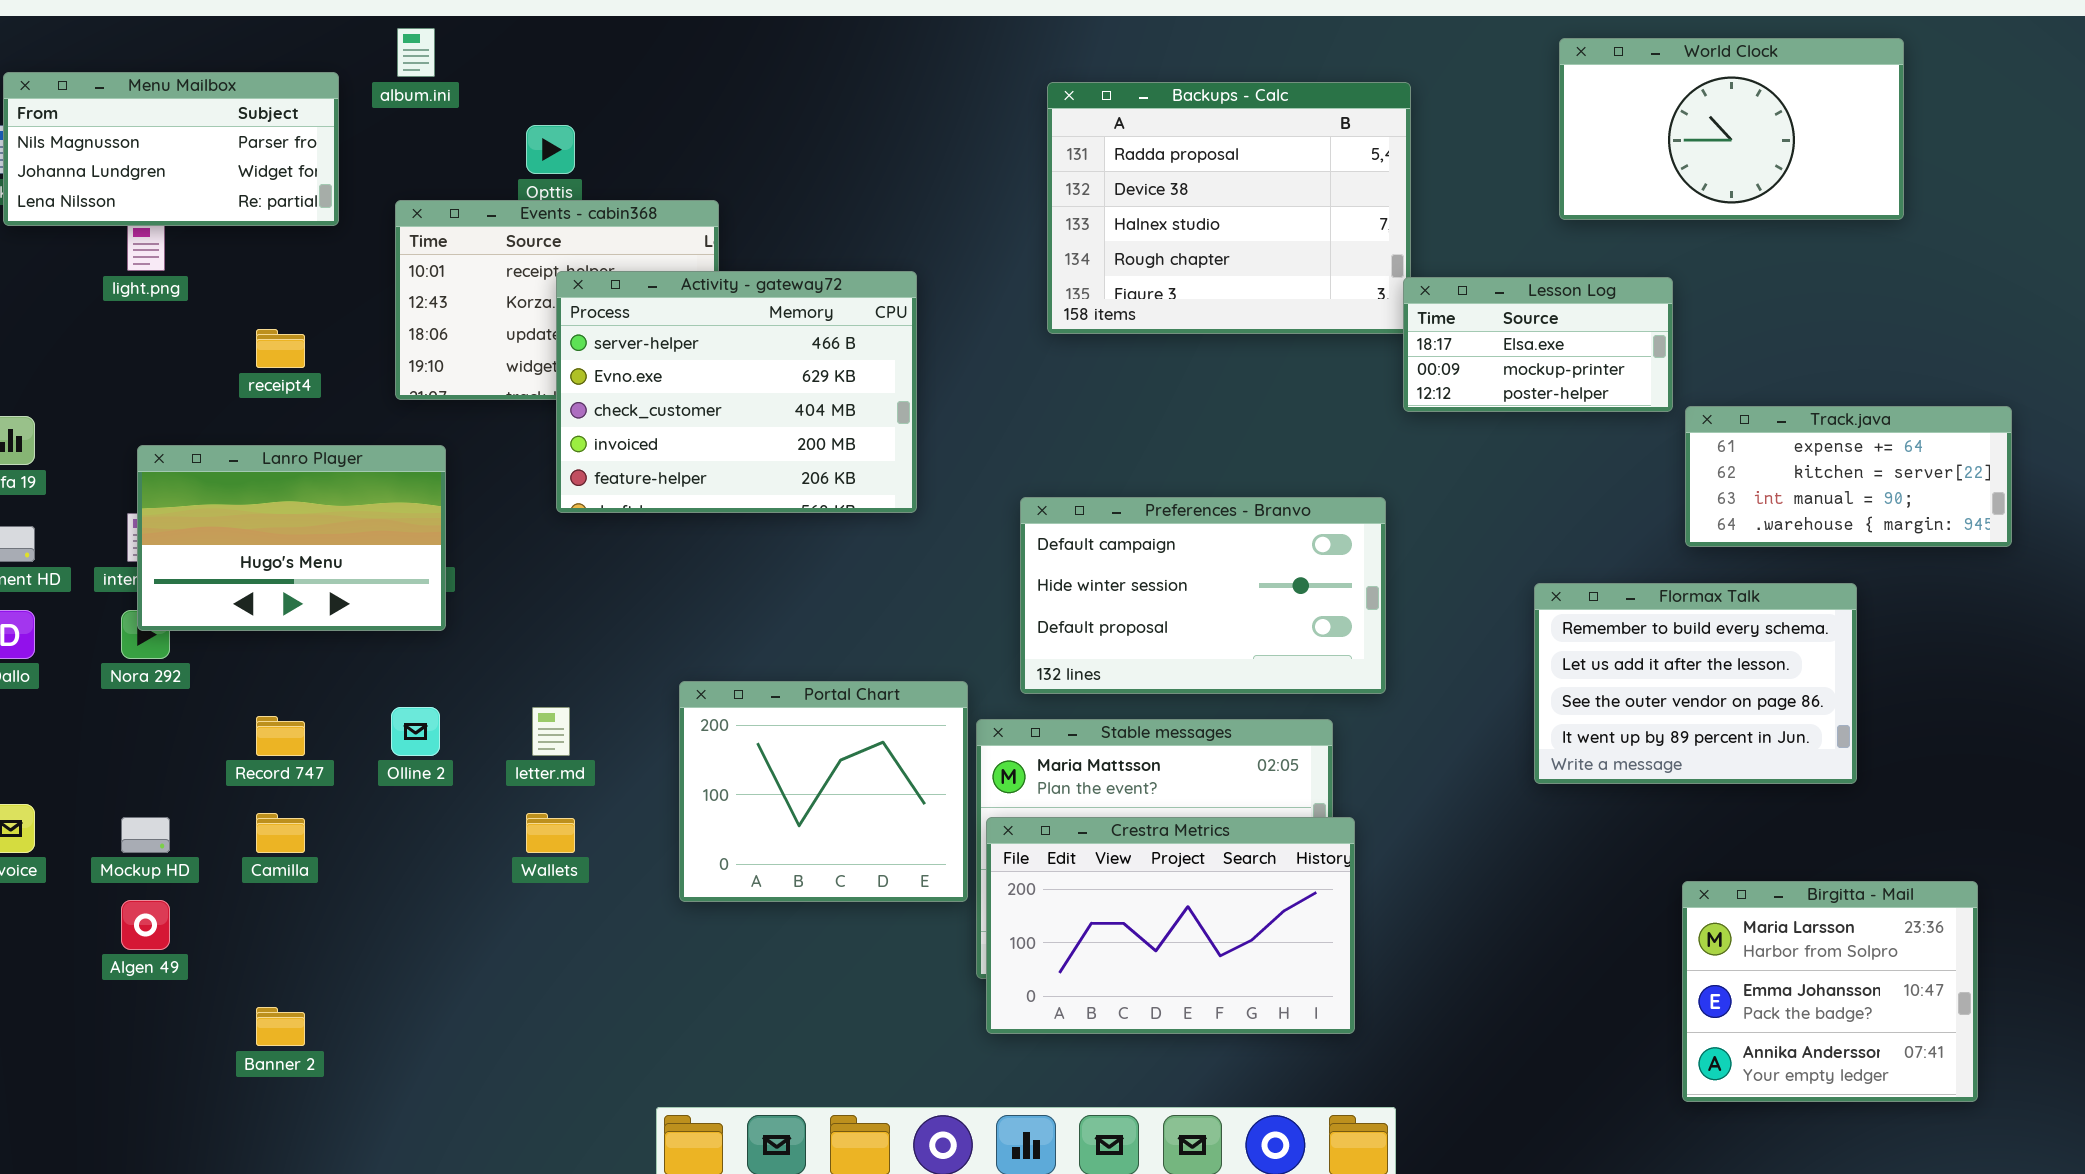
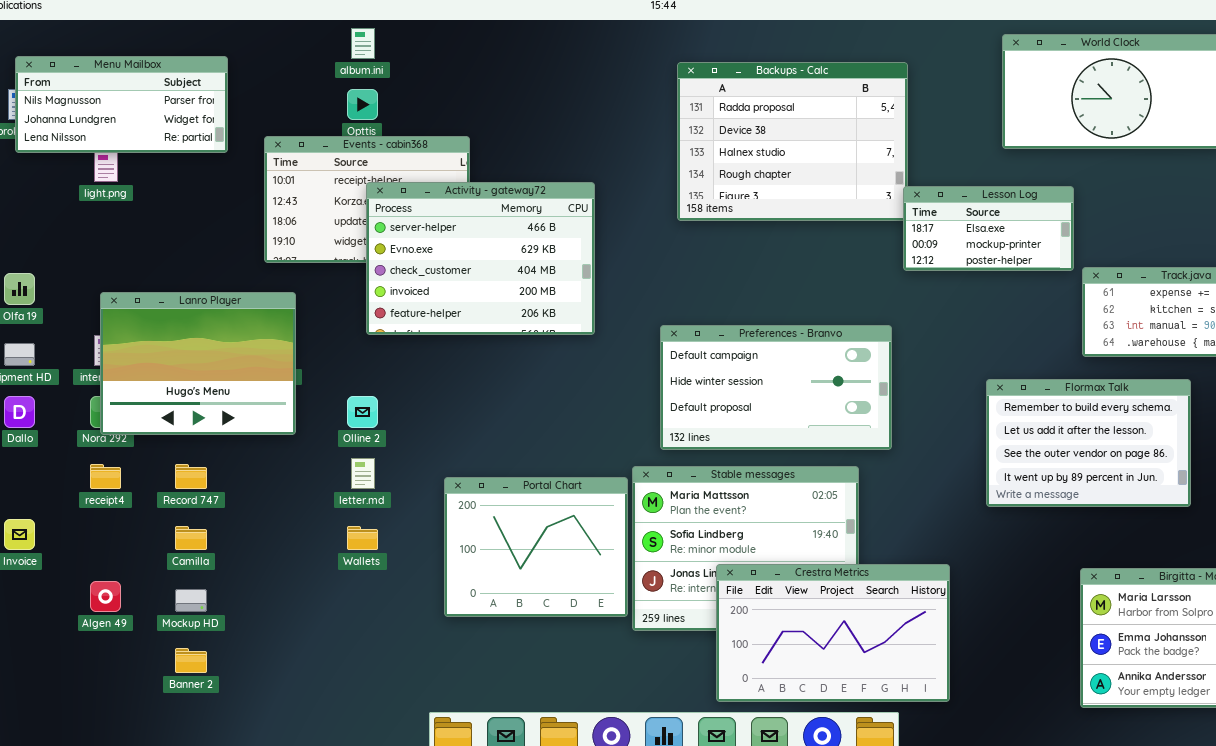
album.ini: [397,28,435,77] -> [351,28,375,59], moved
receipt4: [256,329,305,368] -> [90,464,121,489], moved
Lanro Player: [137,445,446,631] -> [100,292,296,435], resized
Portal Chart: [679,681,968,902] -> [444,477,628,617], moved
Olline 2: [391,707,440,756] -> [347,396,378,428], moved
Mockup HD: [121,817,170,853] -> [175,589,207,612], moved
Crestra Metrics: [986,817,1355,1034] -> [716,564,950,702], moved

